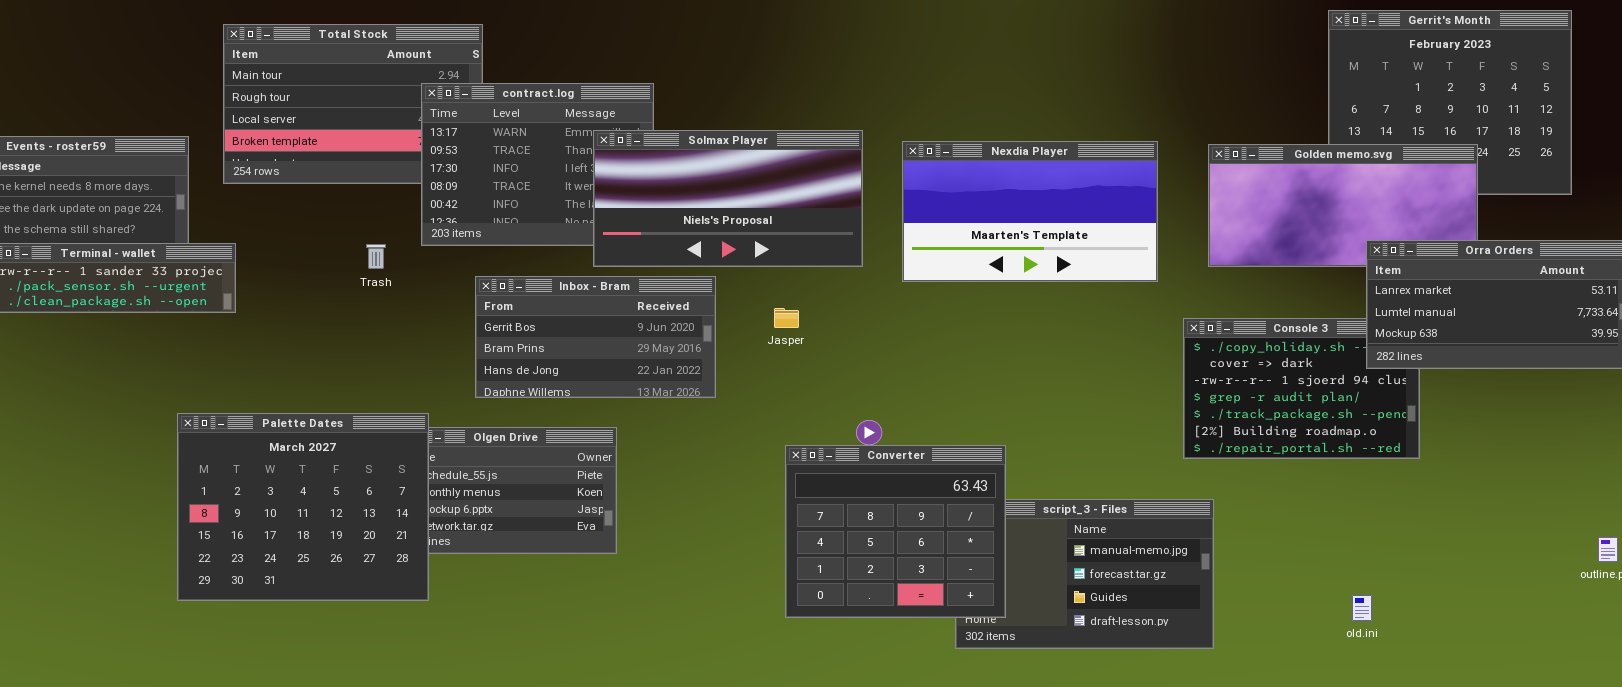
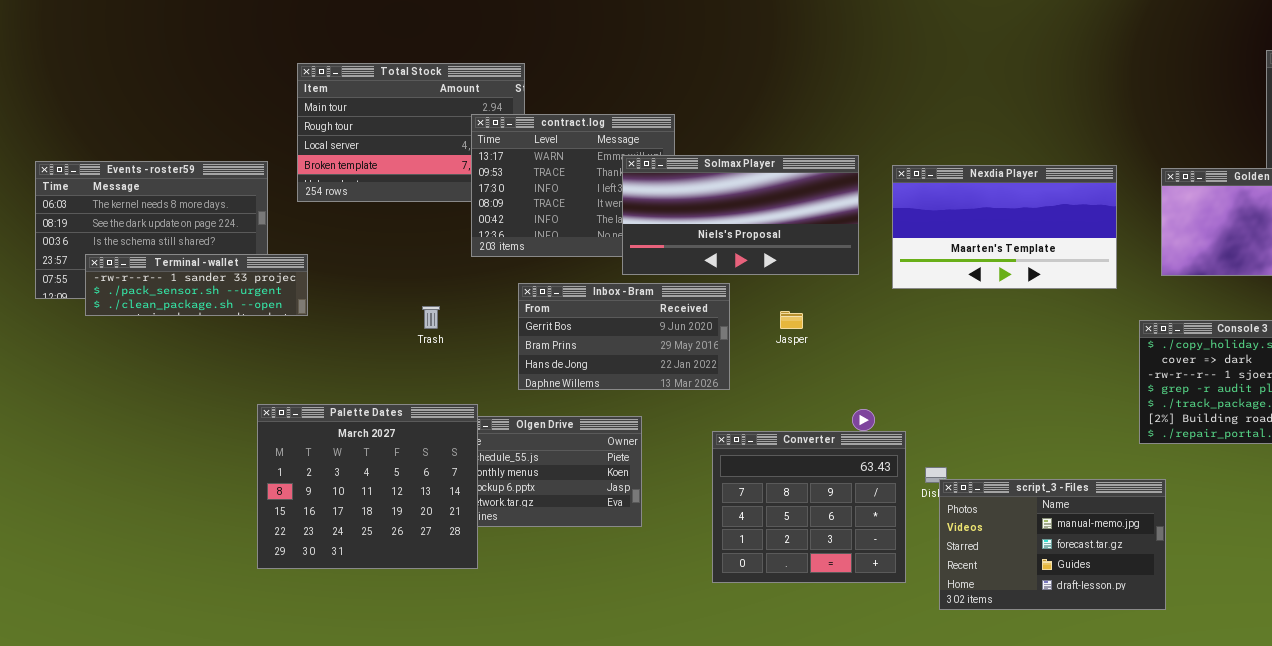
Trash: [366,244,386,269] -> [422,306,440,329], moved
Converter: [785,445,1006,618] -> [712,431,906,583], moved

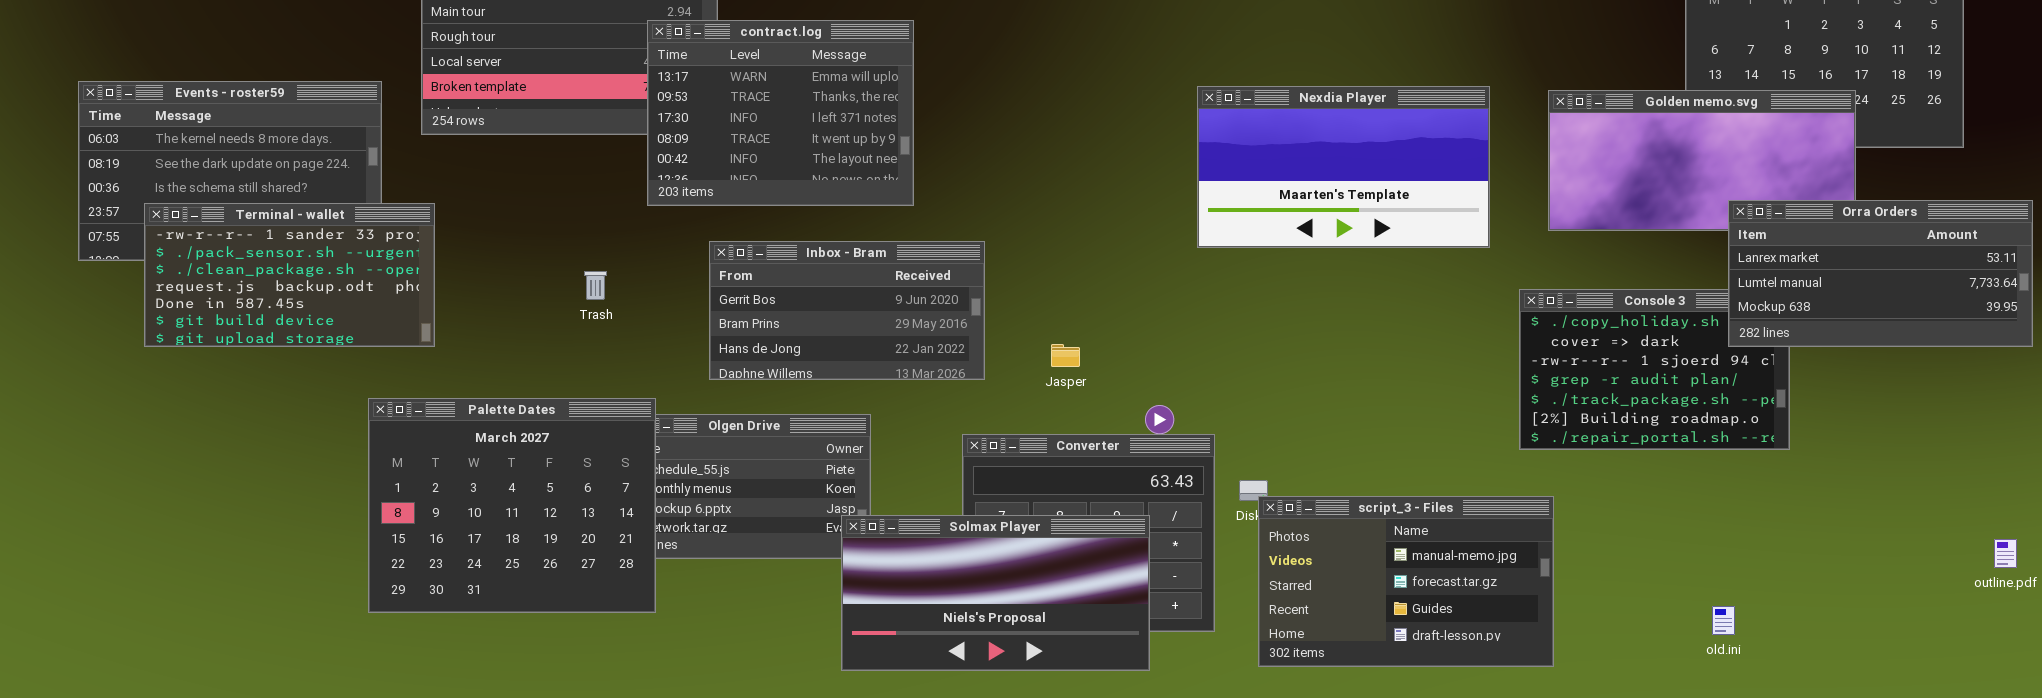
Solmax Player: [622,155,859,275] -> [841,515,1150,671], moved
Terminal - wallet: [85,254,308,316] -> [144,203,435,347], resized
Jasper: [780,311,803,329] -> [1051,344,1080,367], moved

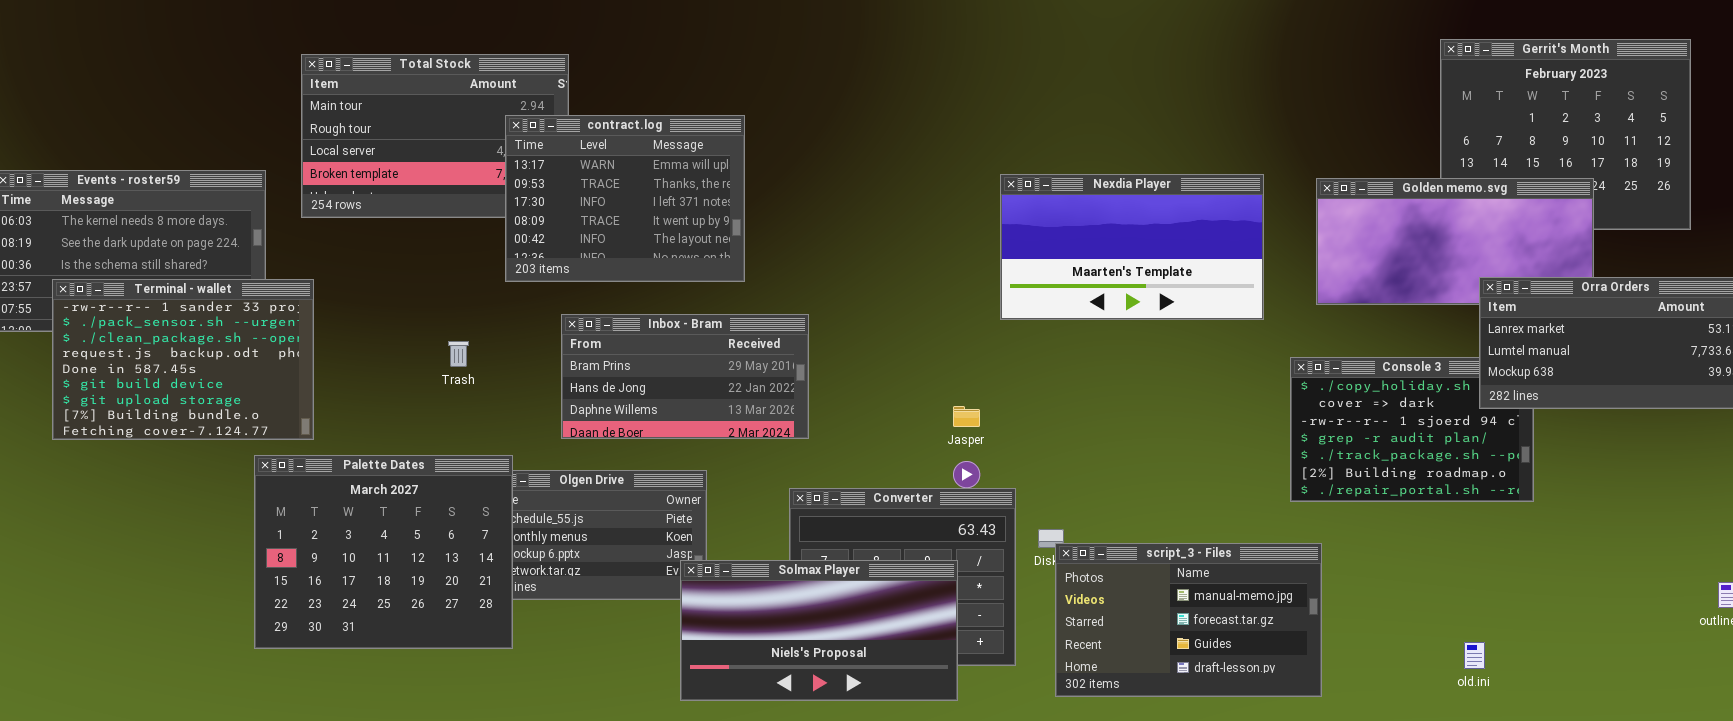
Terminal - wallet: [144,203,435,347] -> [52,279,314,440], resized
Inbox - Bram: [709,241,985,380] -> [561,314,809,439], scrolled down 1 row
Jasper: [1051,344,1080,367] -> [953,406,980,427], moved

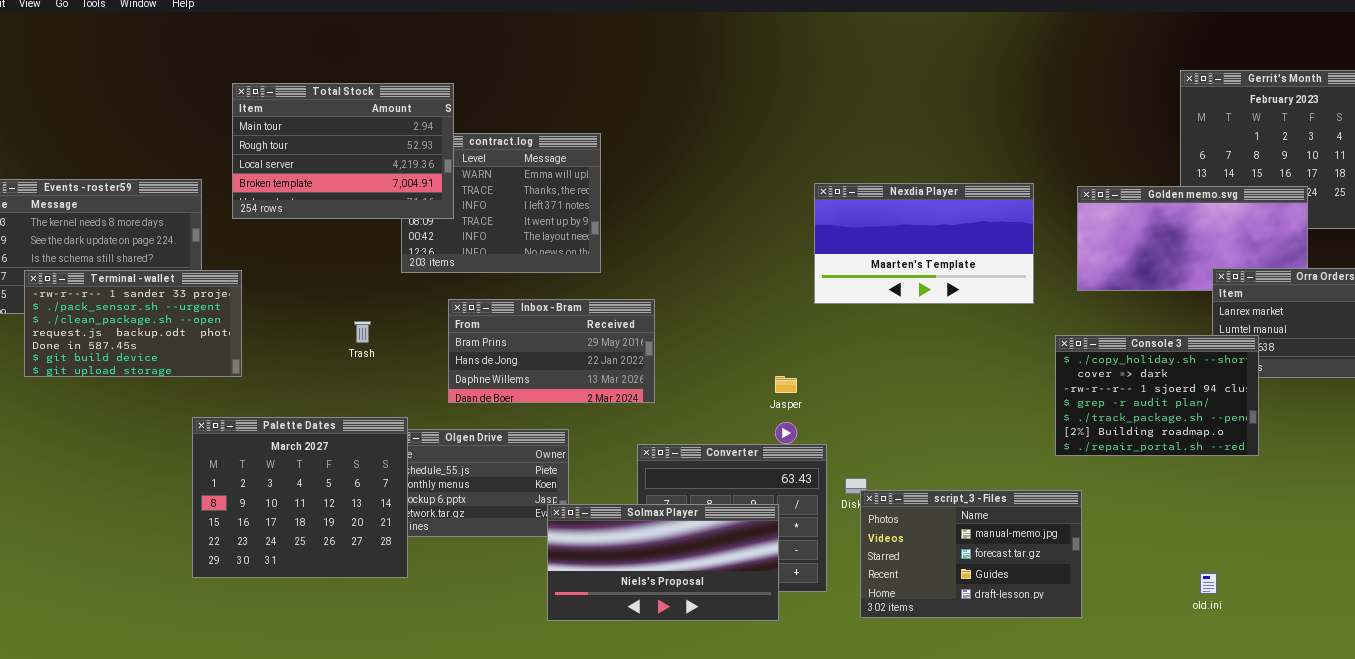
Total Stock: [301,54,569,218] -> [232,83,454,219], raised
Terminal - wallet: [52,279,314,440] -> [24,270,242,377], resized
Console 3: [1290,357,1534,502] -> [1055,335,1259,456], raised

